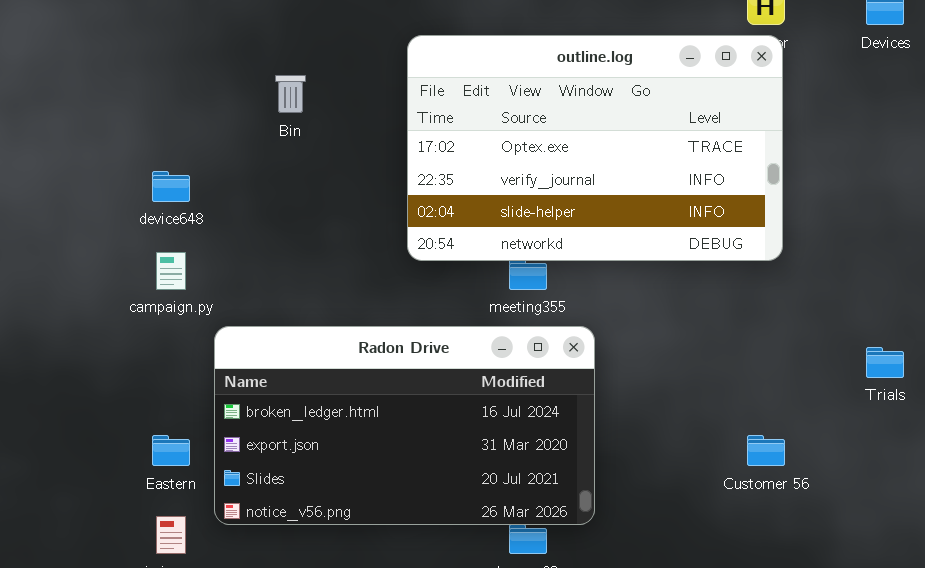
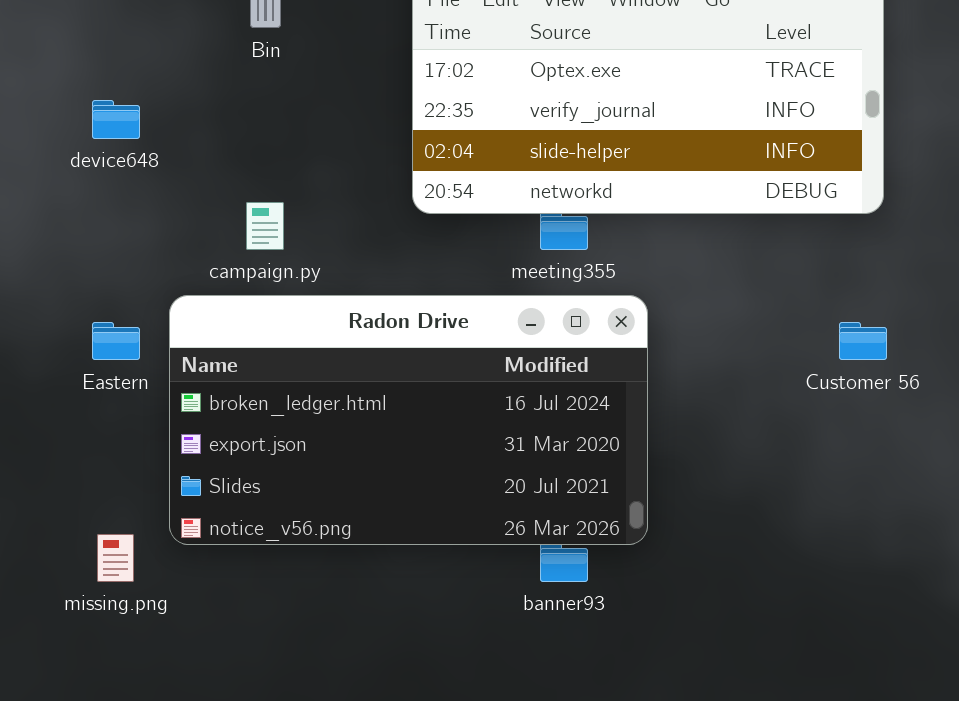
campaign.py: [156,252,186,290] -> [246,202,284,250], moved
Eastern: [152,435,190,466] -> [92,322,140,360], moved
Customer 56: [747,435,785,466] -> [839,322,887,360], moved

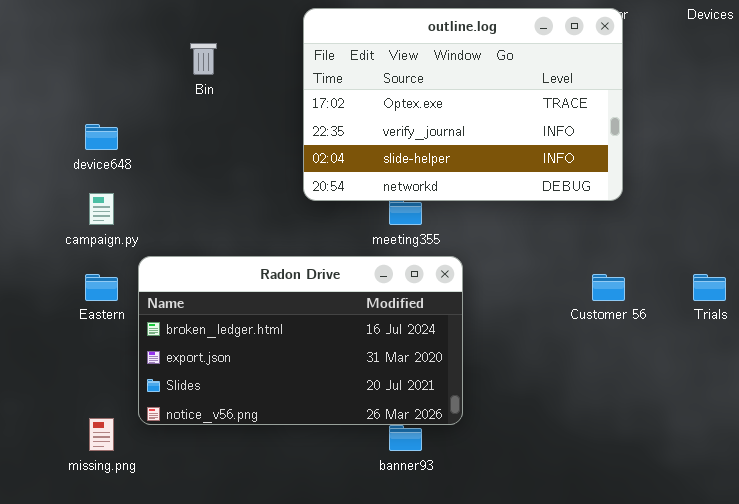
campaign.py: [246,202,284,250] -> [89,193,114,225], moved

